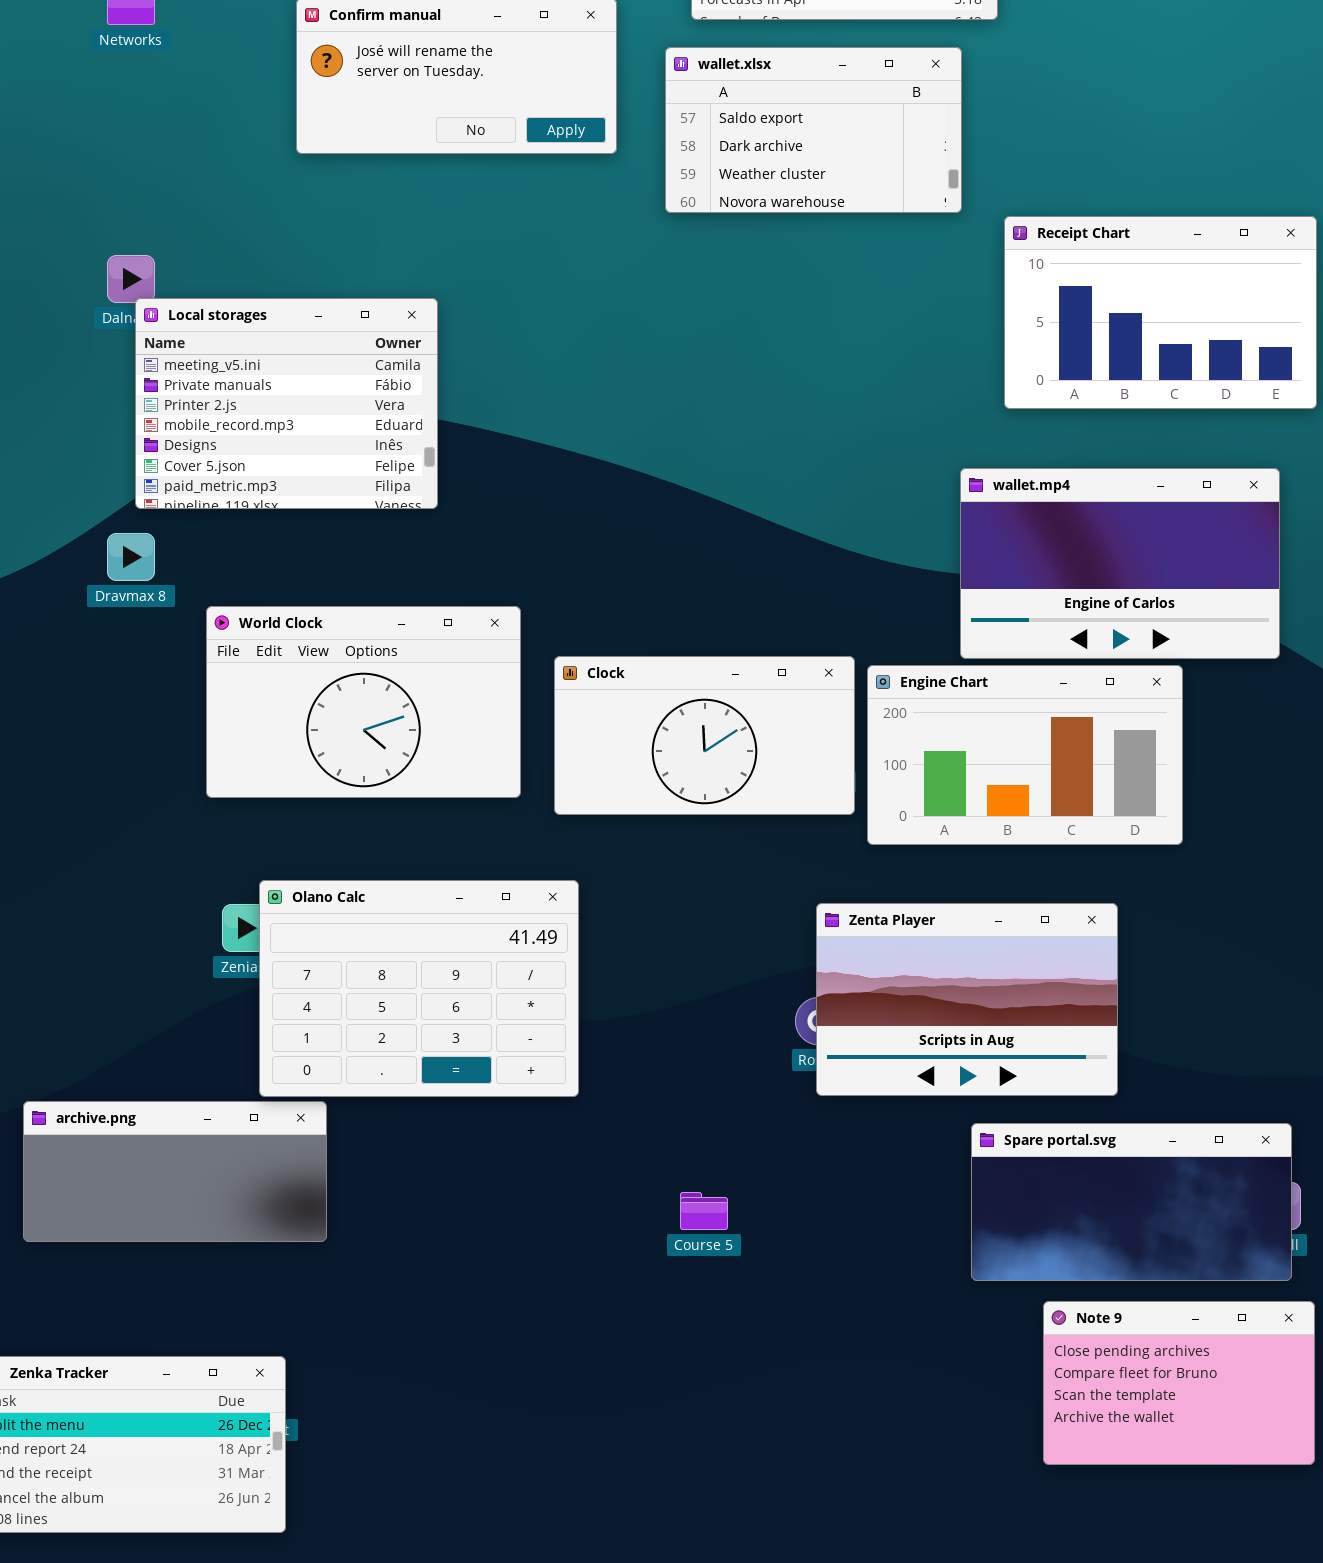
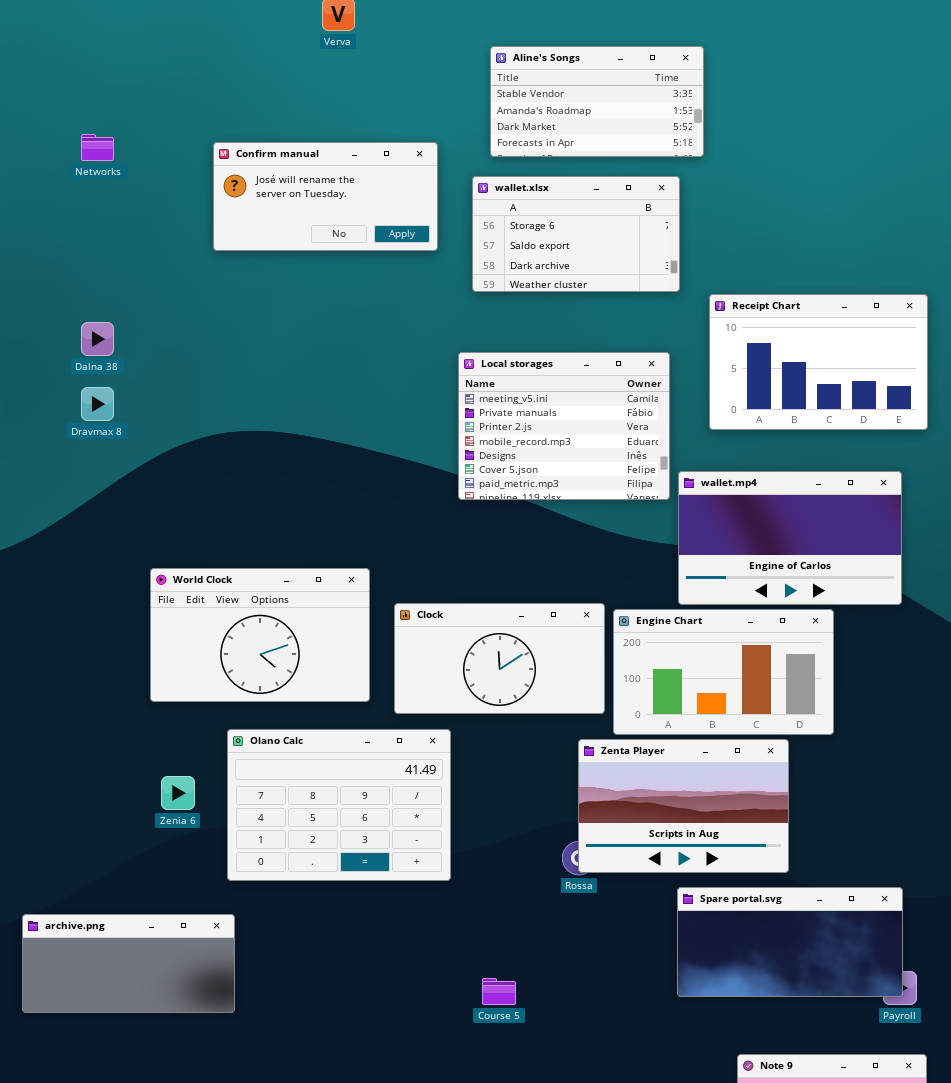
wallet.xlsx: [665,47,962,213] -> [472,176,680,292], scrolled up 1 row
Local storages: [135,298,438,509] -> [458,352,670,500], moved
Dravmax 8: [107,533,155,581] -> [81,387,114,421], moved
Olano Calc: [259,880,579,1097] -> [227,729,451,881], moved
Zenta Player: [816,903,1118,1096] -> [578,739,789,873], moved
Spare portal.svg: [971,1123,1292,1281] -> [677,887,903,997], moved

